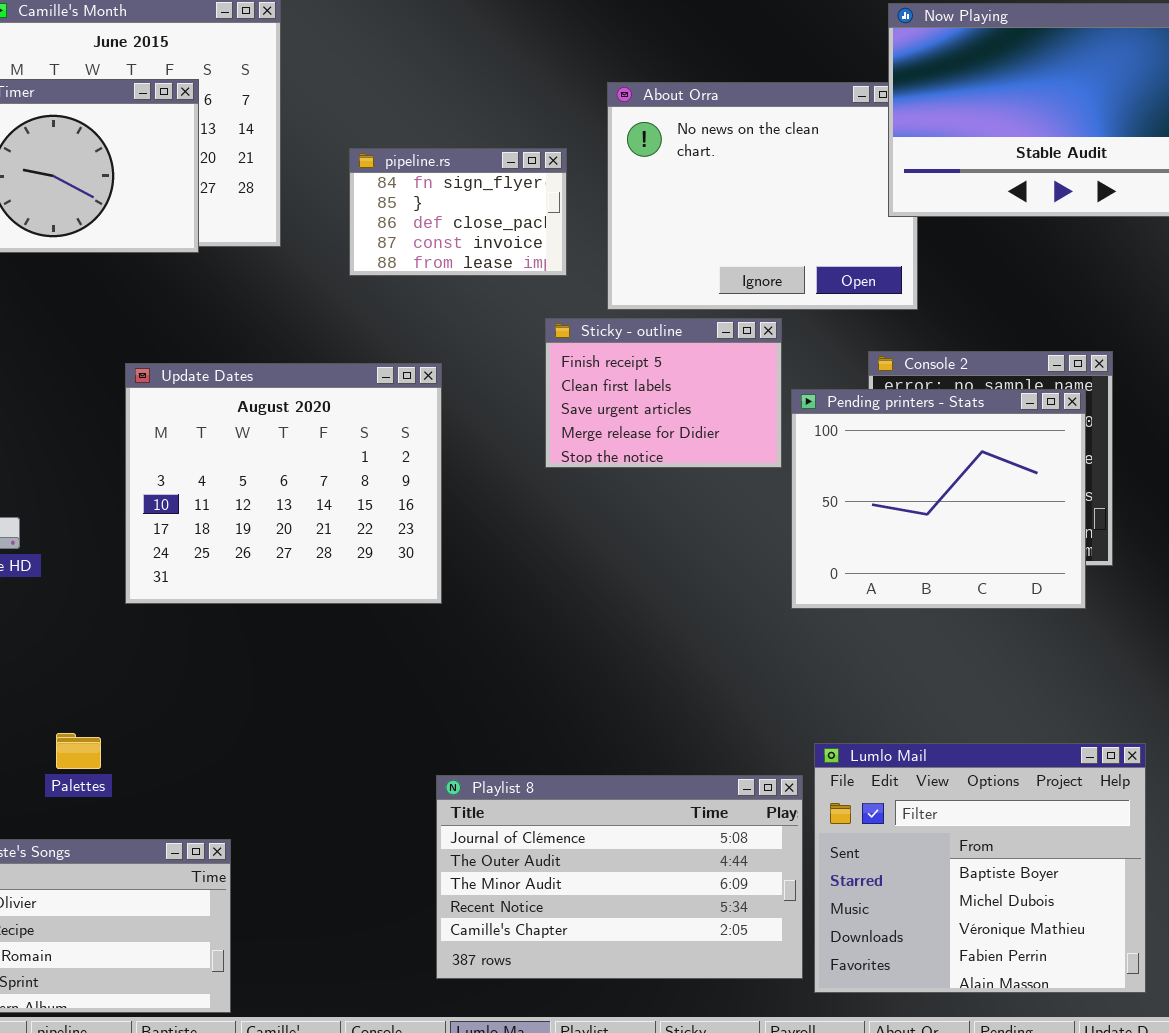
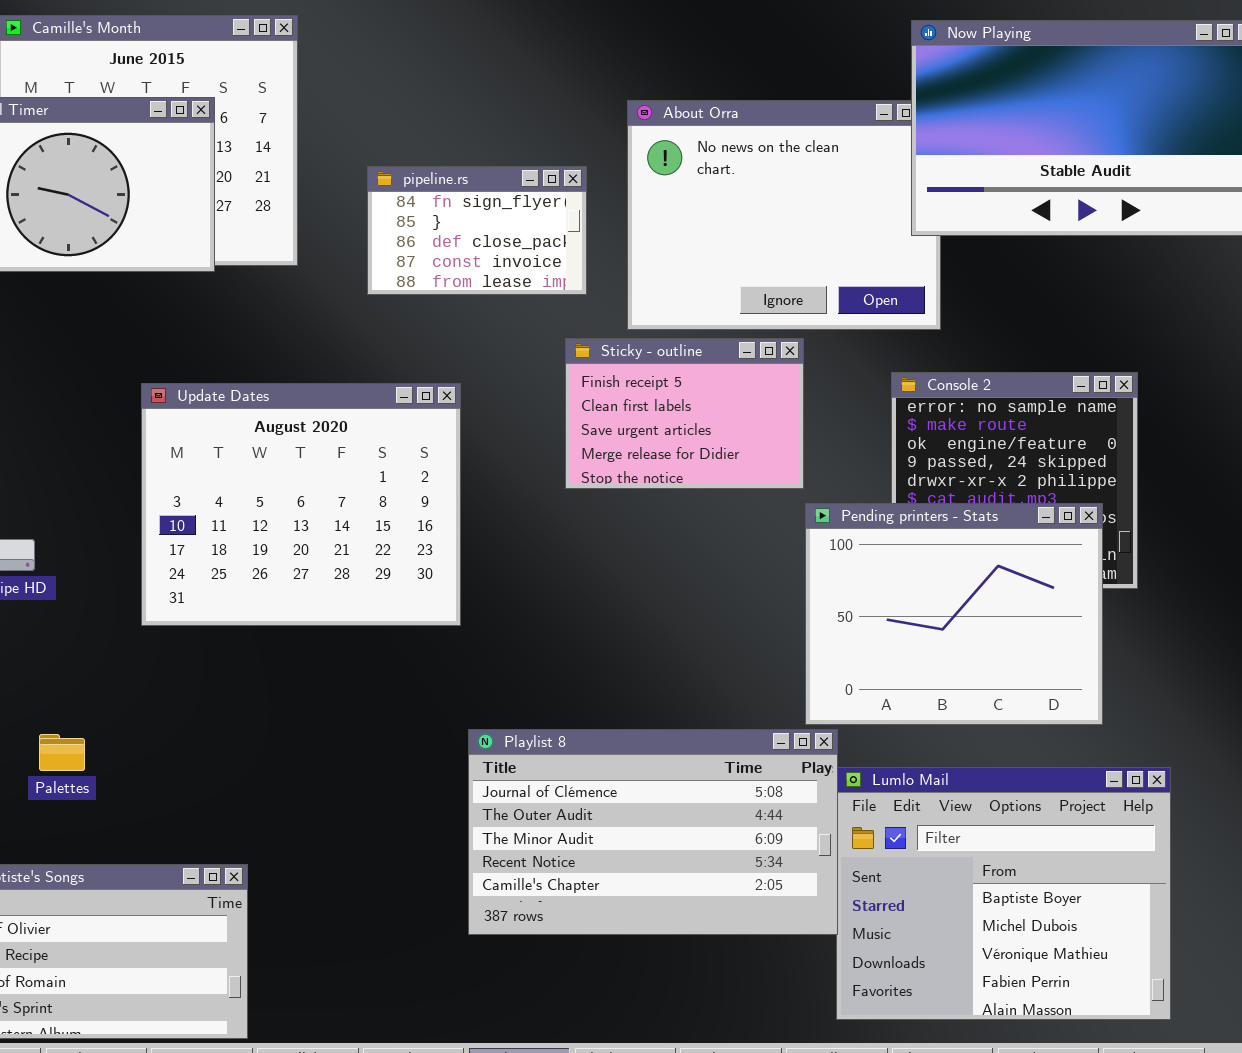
Pending printers - Stats: [791,389,1086,609] -> [805,503,1103,725], moved
Palettes: [56,733,101,769] -> [39,734,85,771], moved
Playlist 8: [436,775,803,979] -> [468,729,838,935], moved

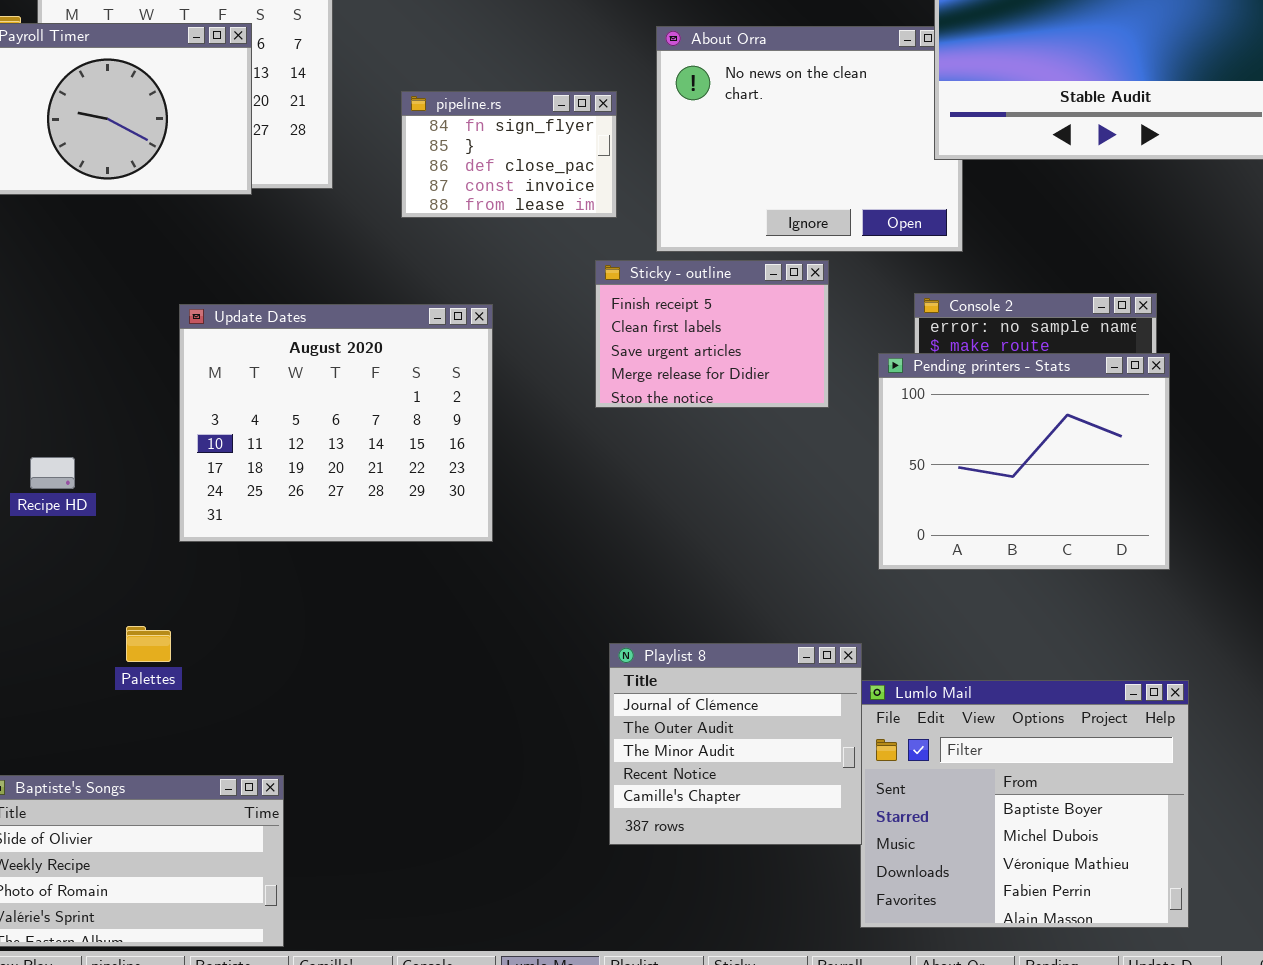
Pending printers - Stats: [805,503,1103,725] -> [878,353,1170,570], moved
Playlist 8: [468,729,838,935] -> [609,643,862,845], resized
Palettes: [39,734,85,771] -> [126,626,171,662], moved

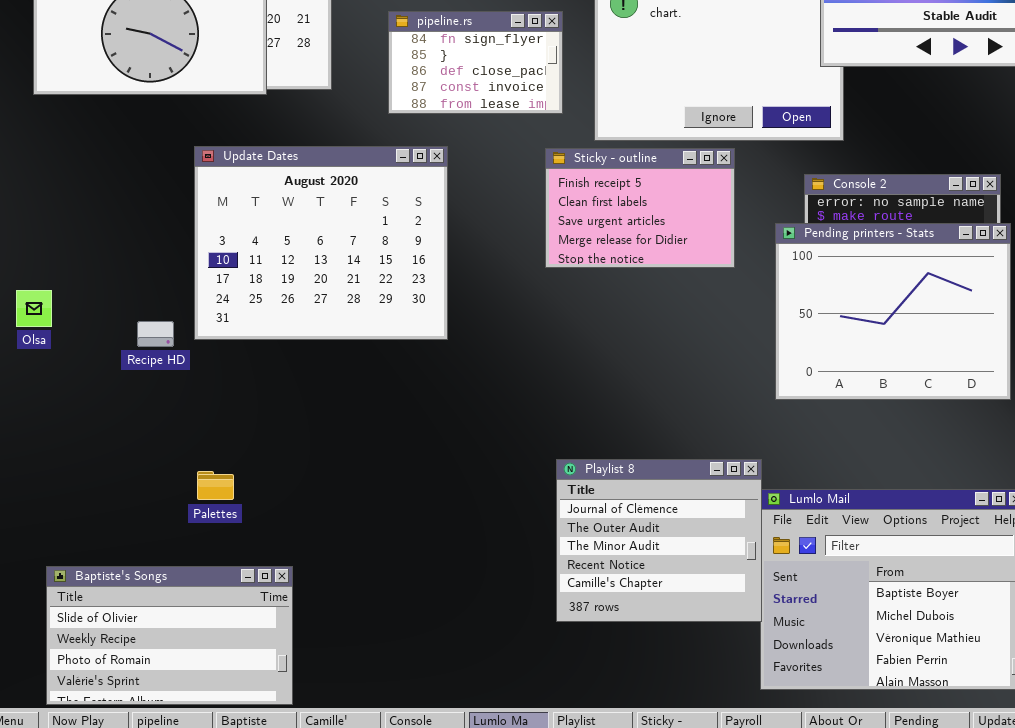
Update Dates: [179,304,493,542] -> [194,146,448,340], moved
Recipe HD: [30,457,75,489] -> [137,321,174,347], moved
Palettes: [126,626,171,662] -> [197,471,234,500], moved

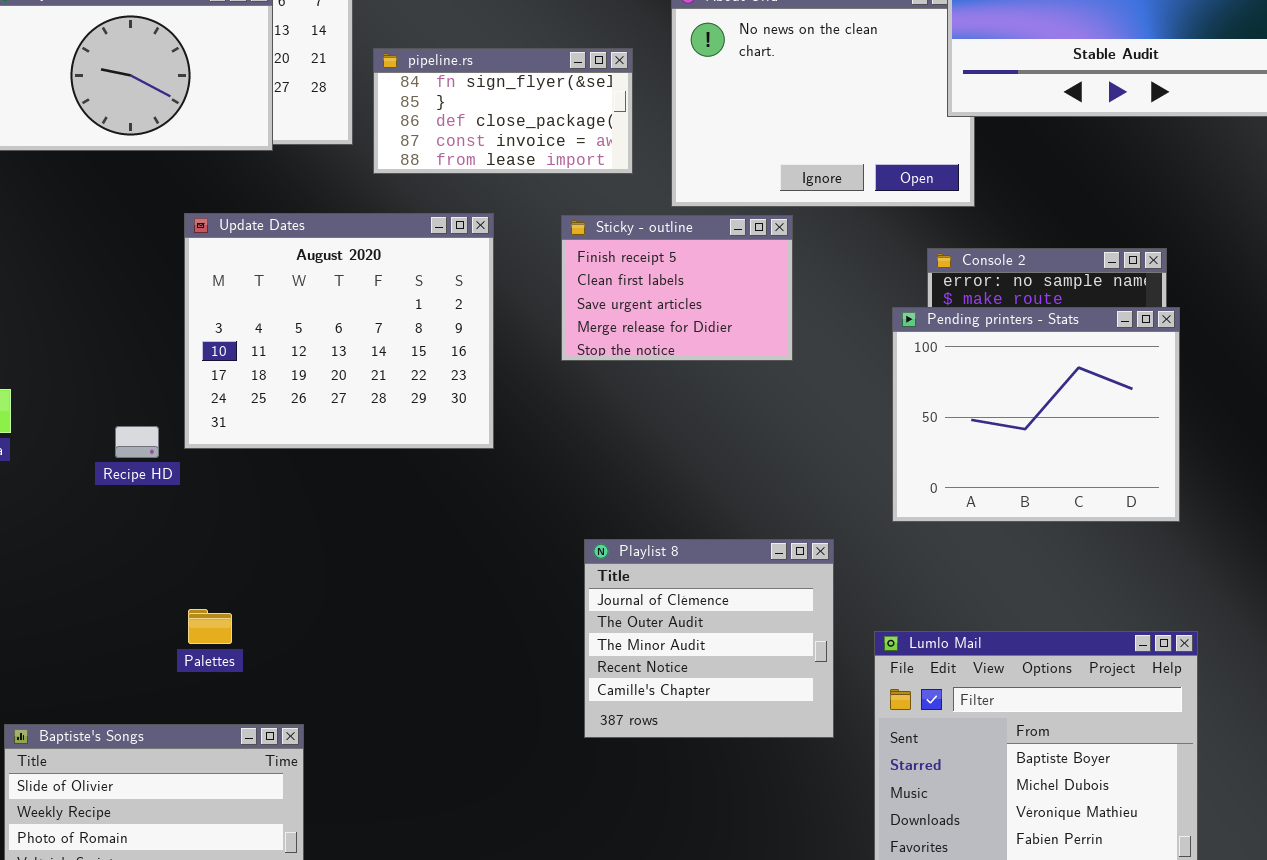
pipeline.rs: [388,11,563,114] -> [373,48,633,174], resized
Sticky - outline: [545,148,735,268] -> [561,215,793,361], moved
Playlist 8: [556,459,762,622] -> [584,539,834,738], moved

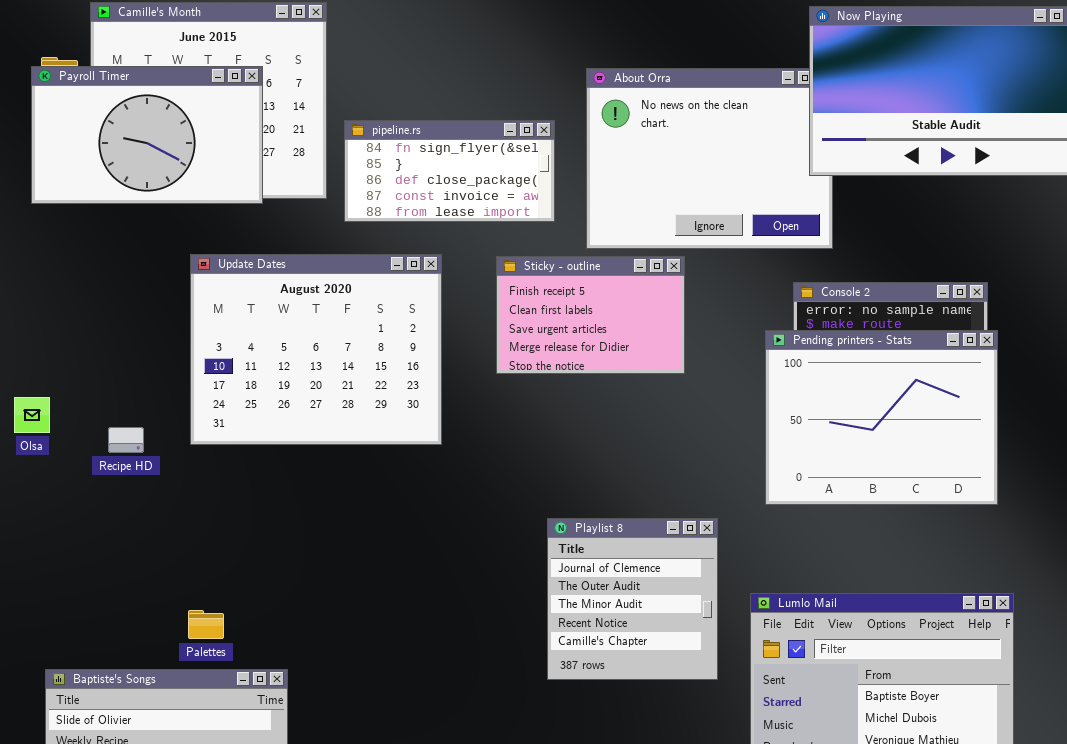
Recipe HD: [115,426,159,458] -> [108,427,144,453], moved
Playlist 8: [584,539,834,738] -> [547,518,718,680], resized
Palettes: [188,609,232,644] -> [188,610,224,639], moved

